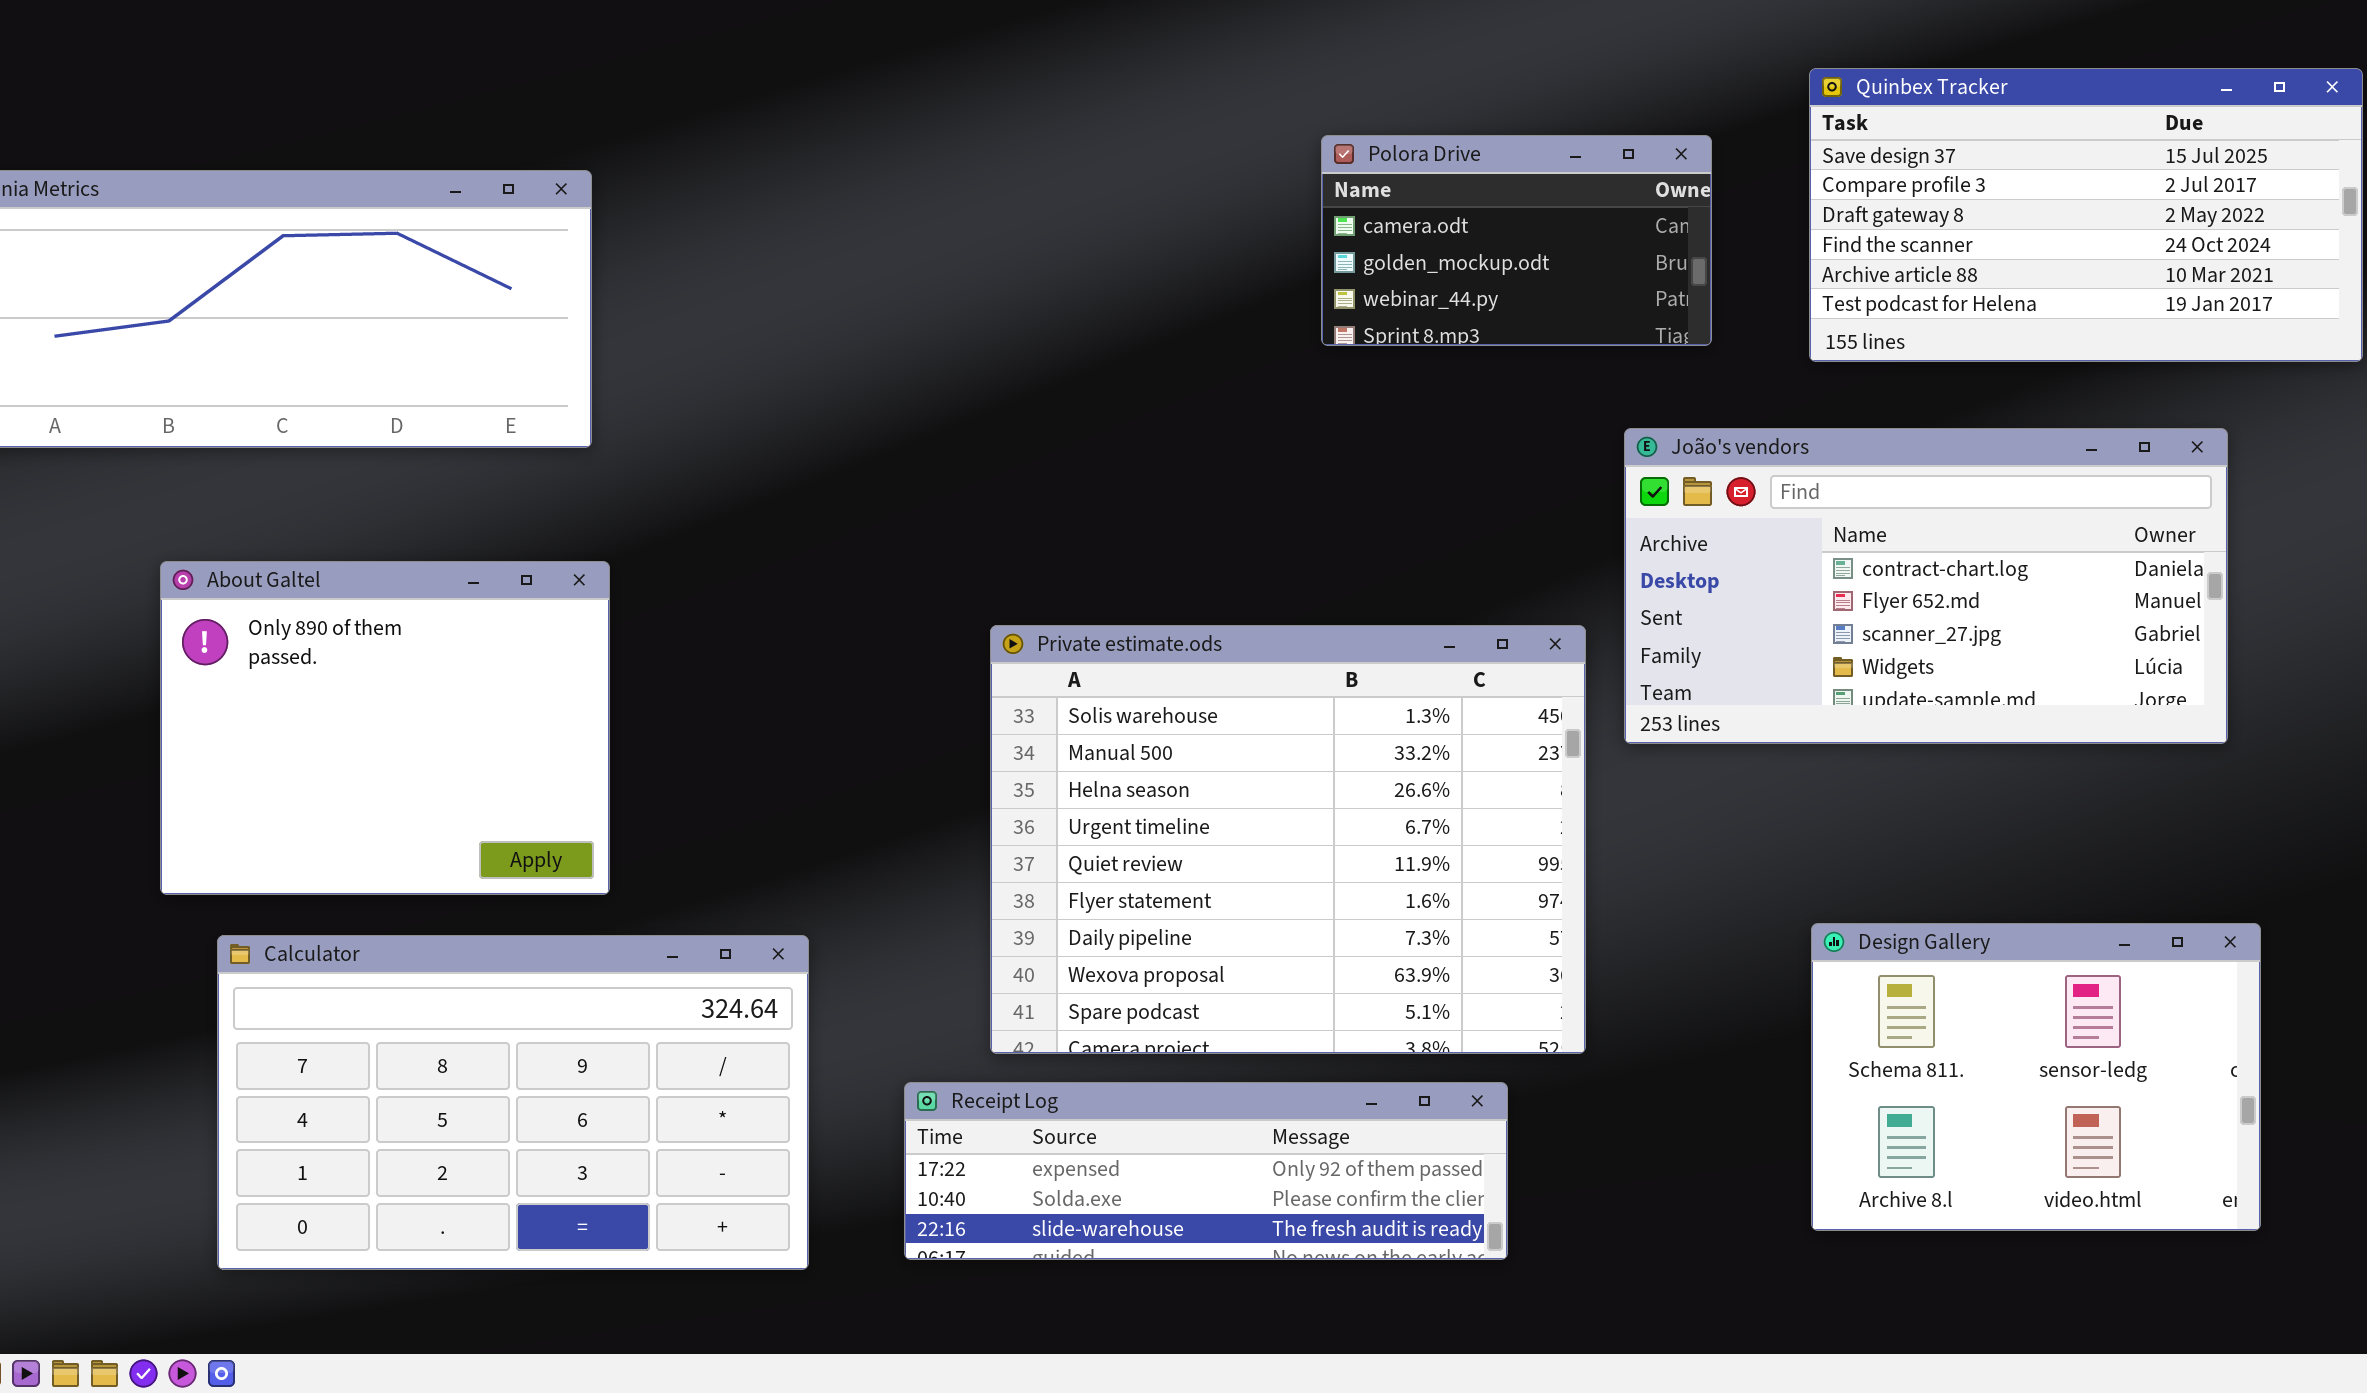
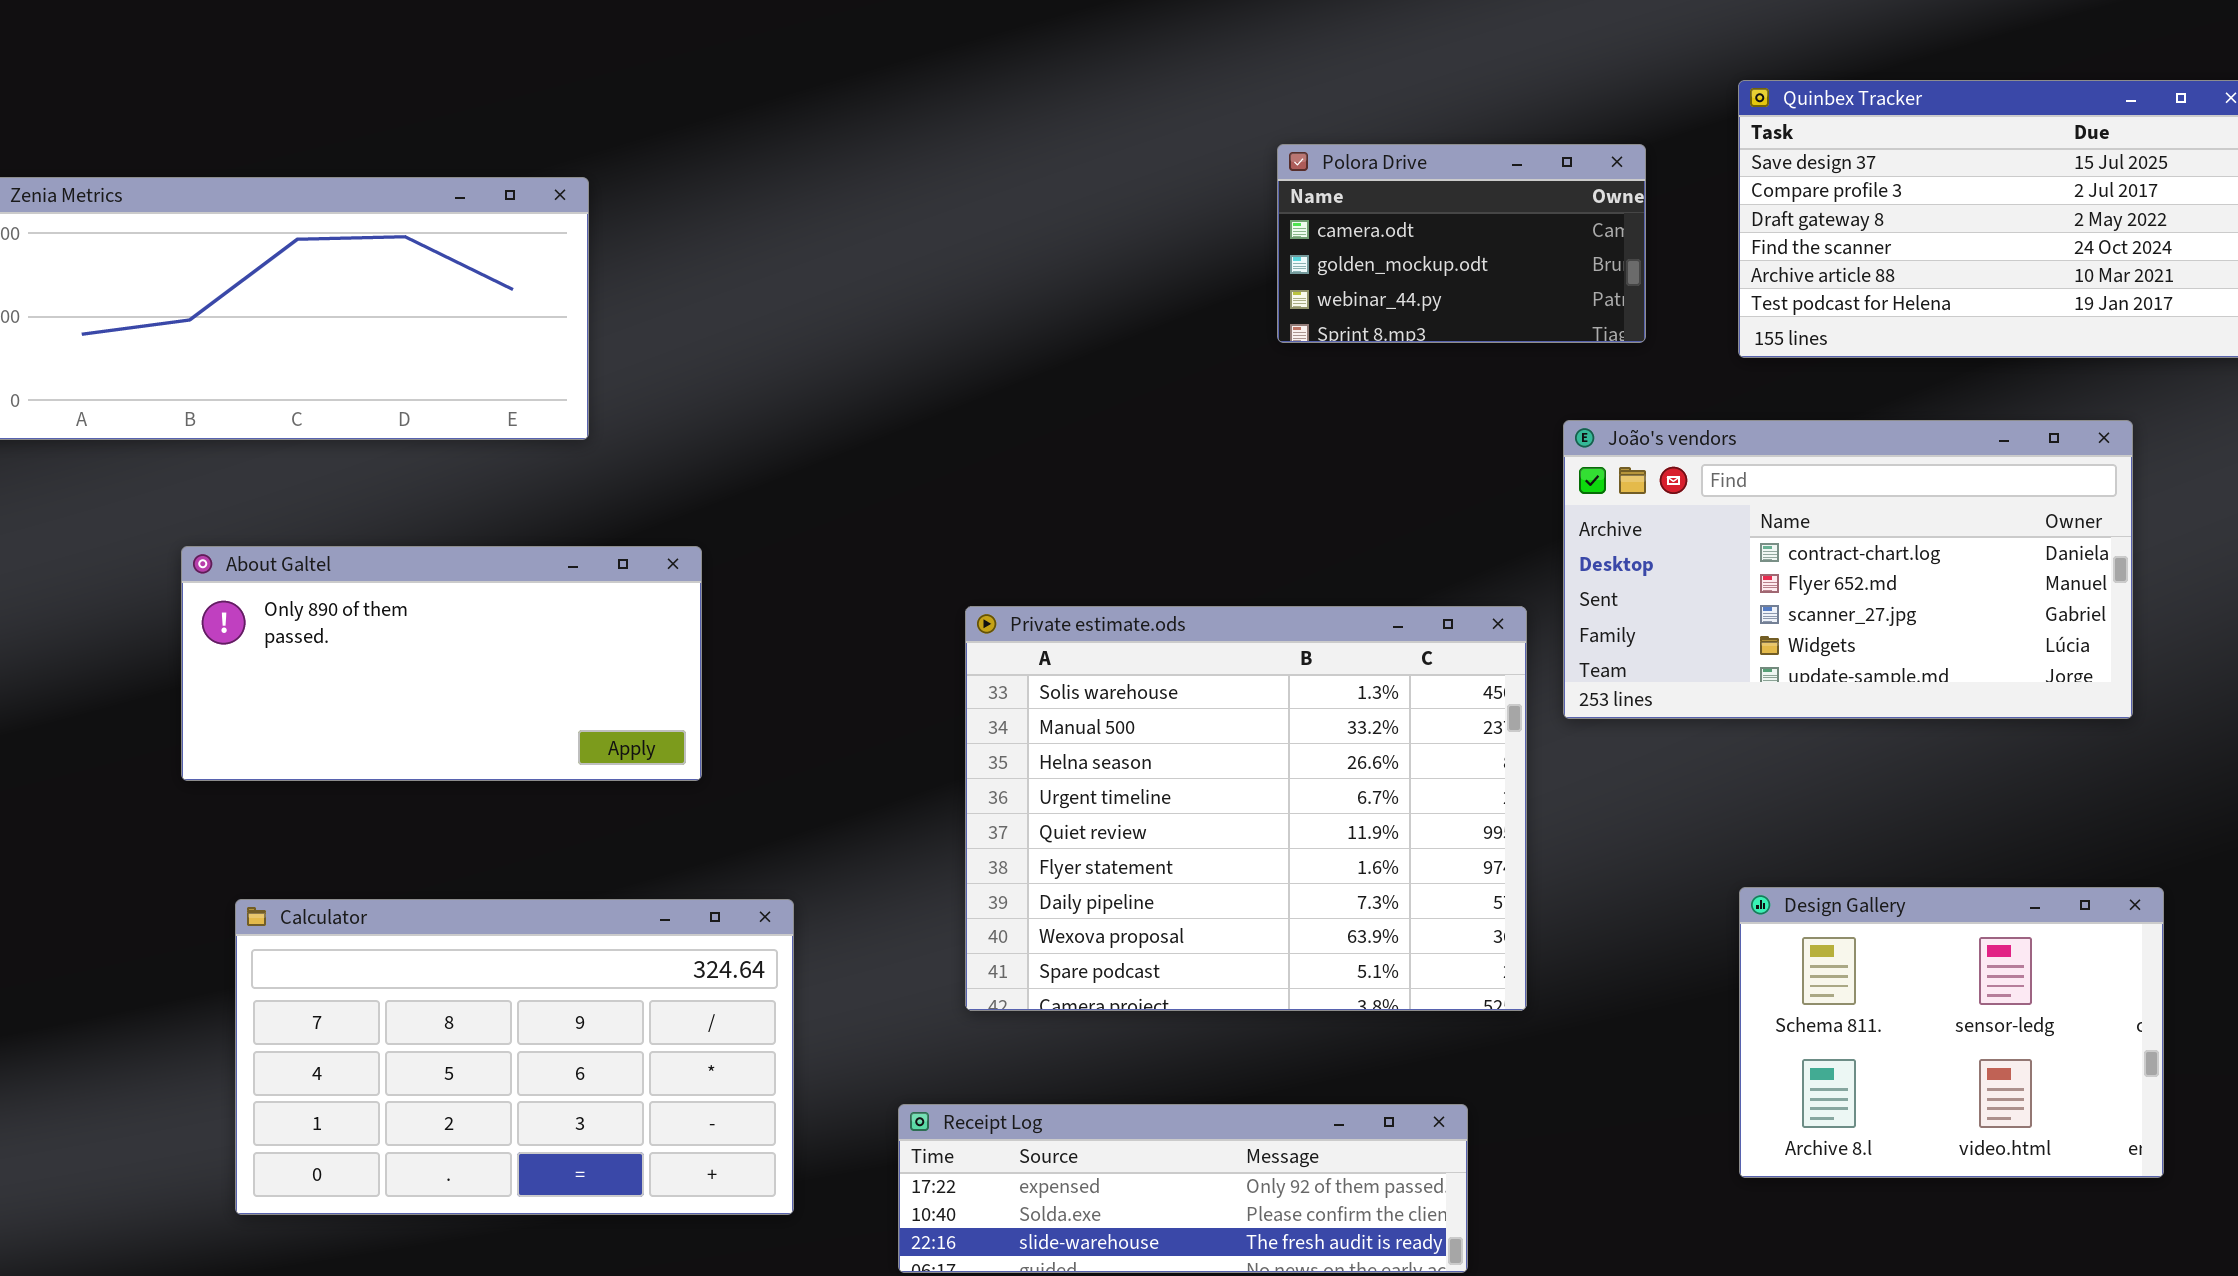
About Galtel: [160,561,610,895] -> [181,546,702,781], resized
Receipt Log: [904,1082,1508,1260] -> [898,1104,1468,1273], moved

